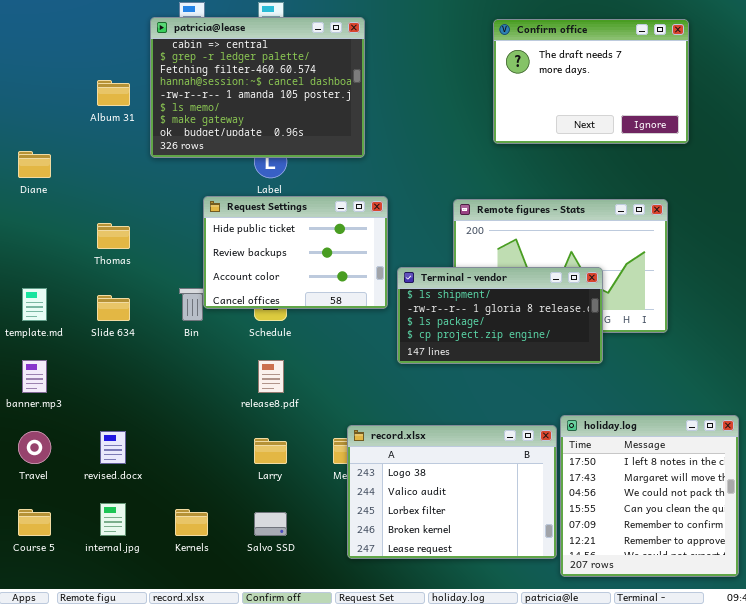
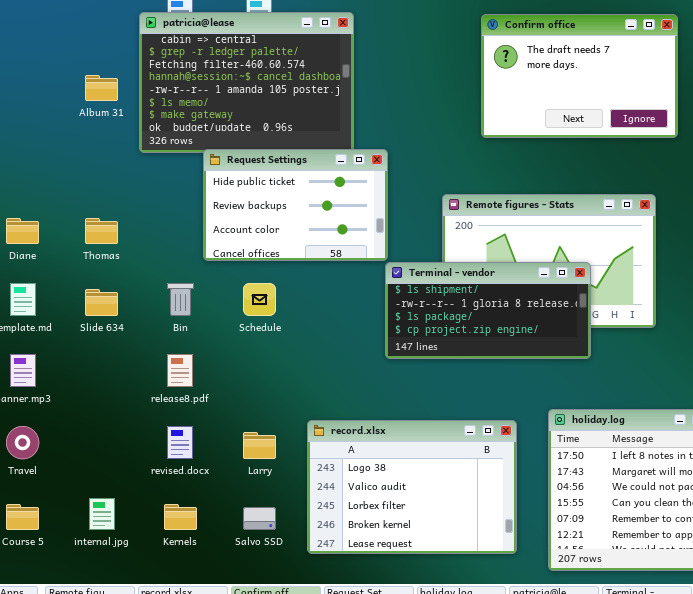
Diane: [18,151,51,178] -> [6,218,39,244], moved
Request Settings: [203,196,388,309] -> [203,149,388,261], moved
release8.pdf: [258,360,284,393] -> [167,354,193,387], moved
record.xlsx: [347,425,557,559] -> [307,420,517,554], moved
revised.docx: [100,431,126,464] -> [167,426,193,459], moved

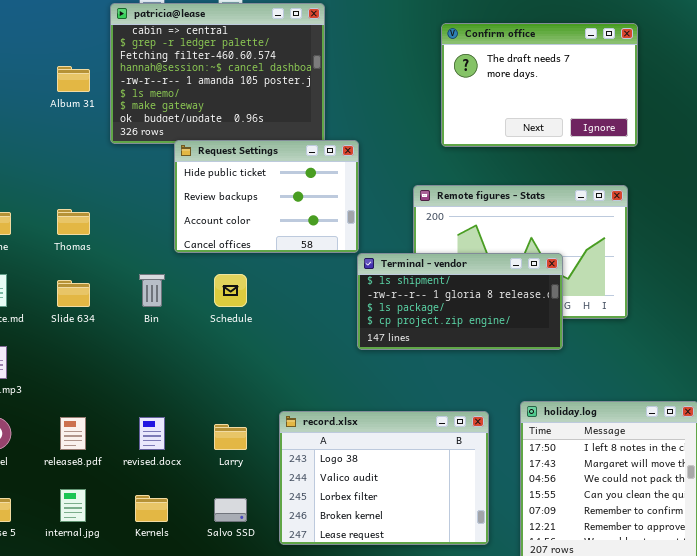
Confirm office: [481,14,678,138] -> [441,23,638,147], moved
release8.pdf: [167,354,193,387] -> [60,417,86,450], moved

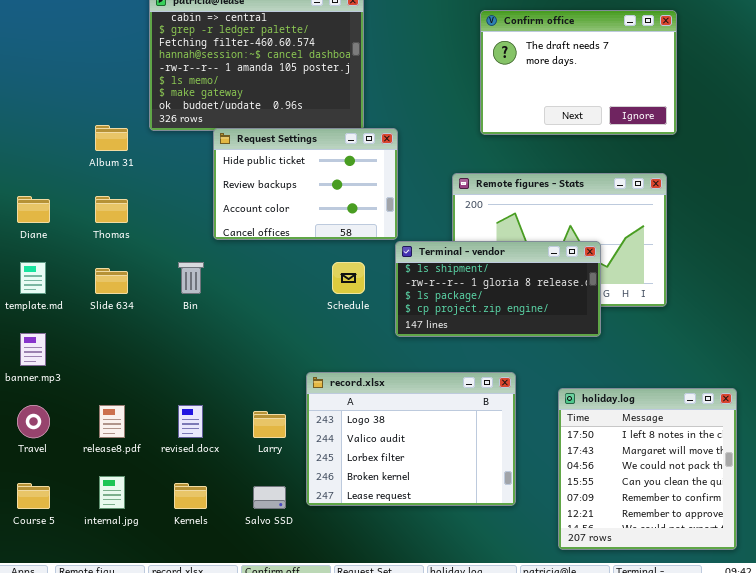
Album 31: [57,66,90,92] -> [95,125,128,151], moved
Schedule: [214,274,247,307] -> [332,262,365,294], moved
record.xlsx: [279,411,489,545] -> [306,372,516,506], moved

